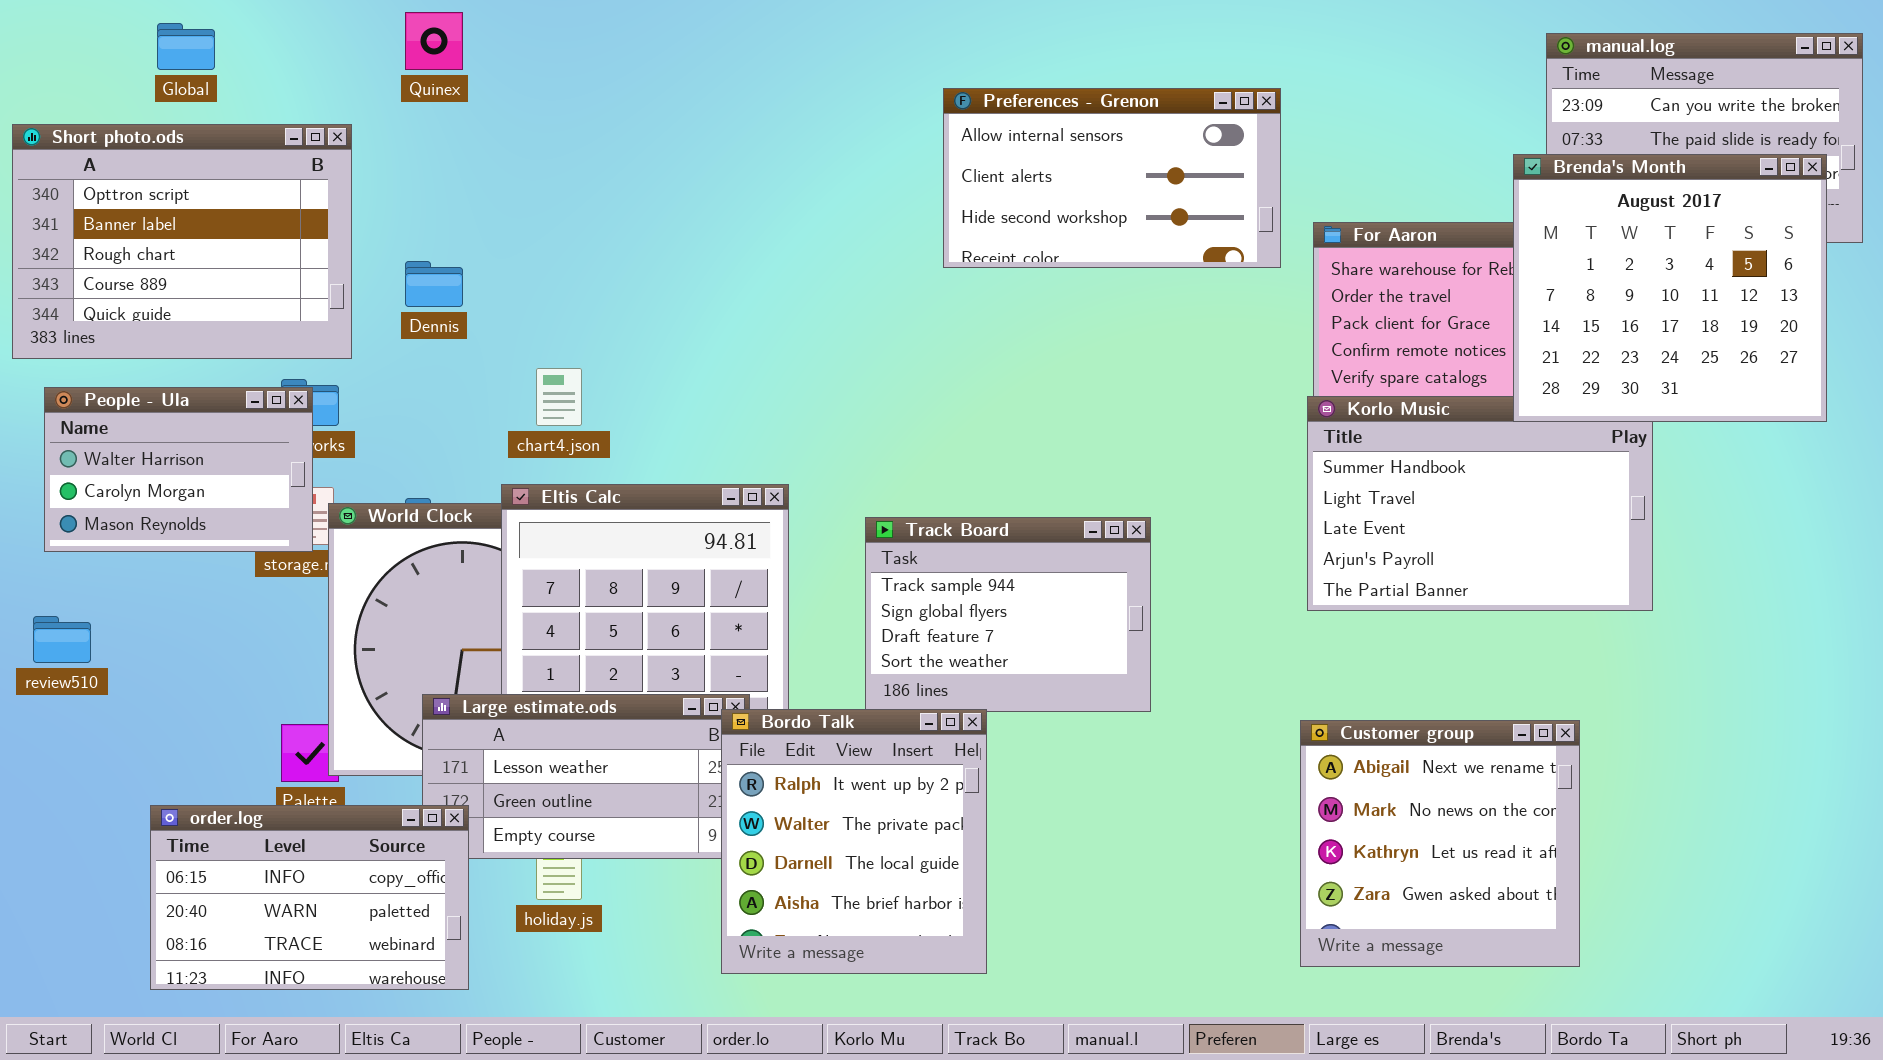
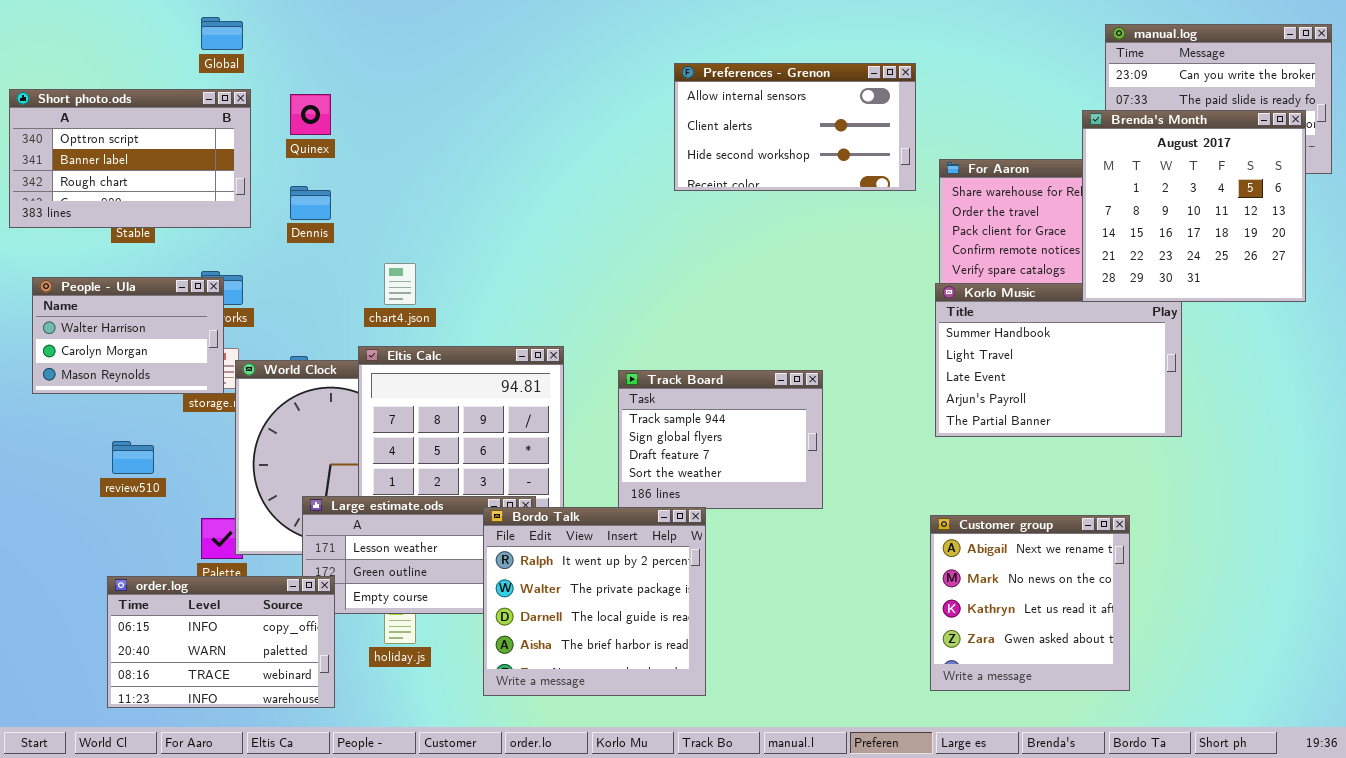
Quinex: [405,12,463,70] -> [290,94,331,135], moved
Global: [157,23,215,70] -> [201,17,243,50], moved
Short photo.ods: [12,124,352,359] -> [9,89,251,228], resized
review510: [33,616,91,663] -> [112,441,154,474], moved
Bordo Talk: [721,709,987,974] -> [483,507,706,696], resized

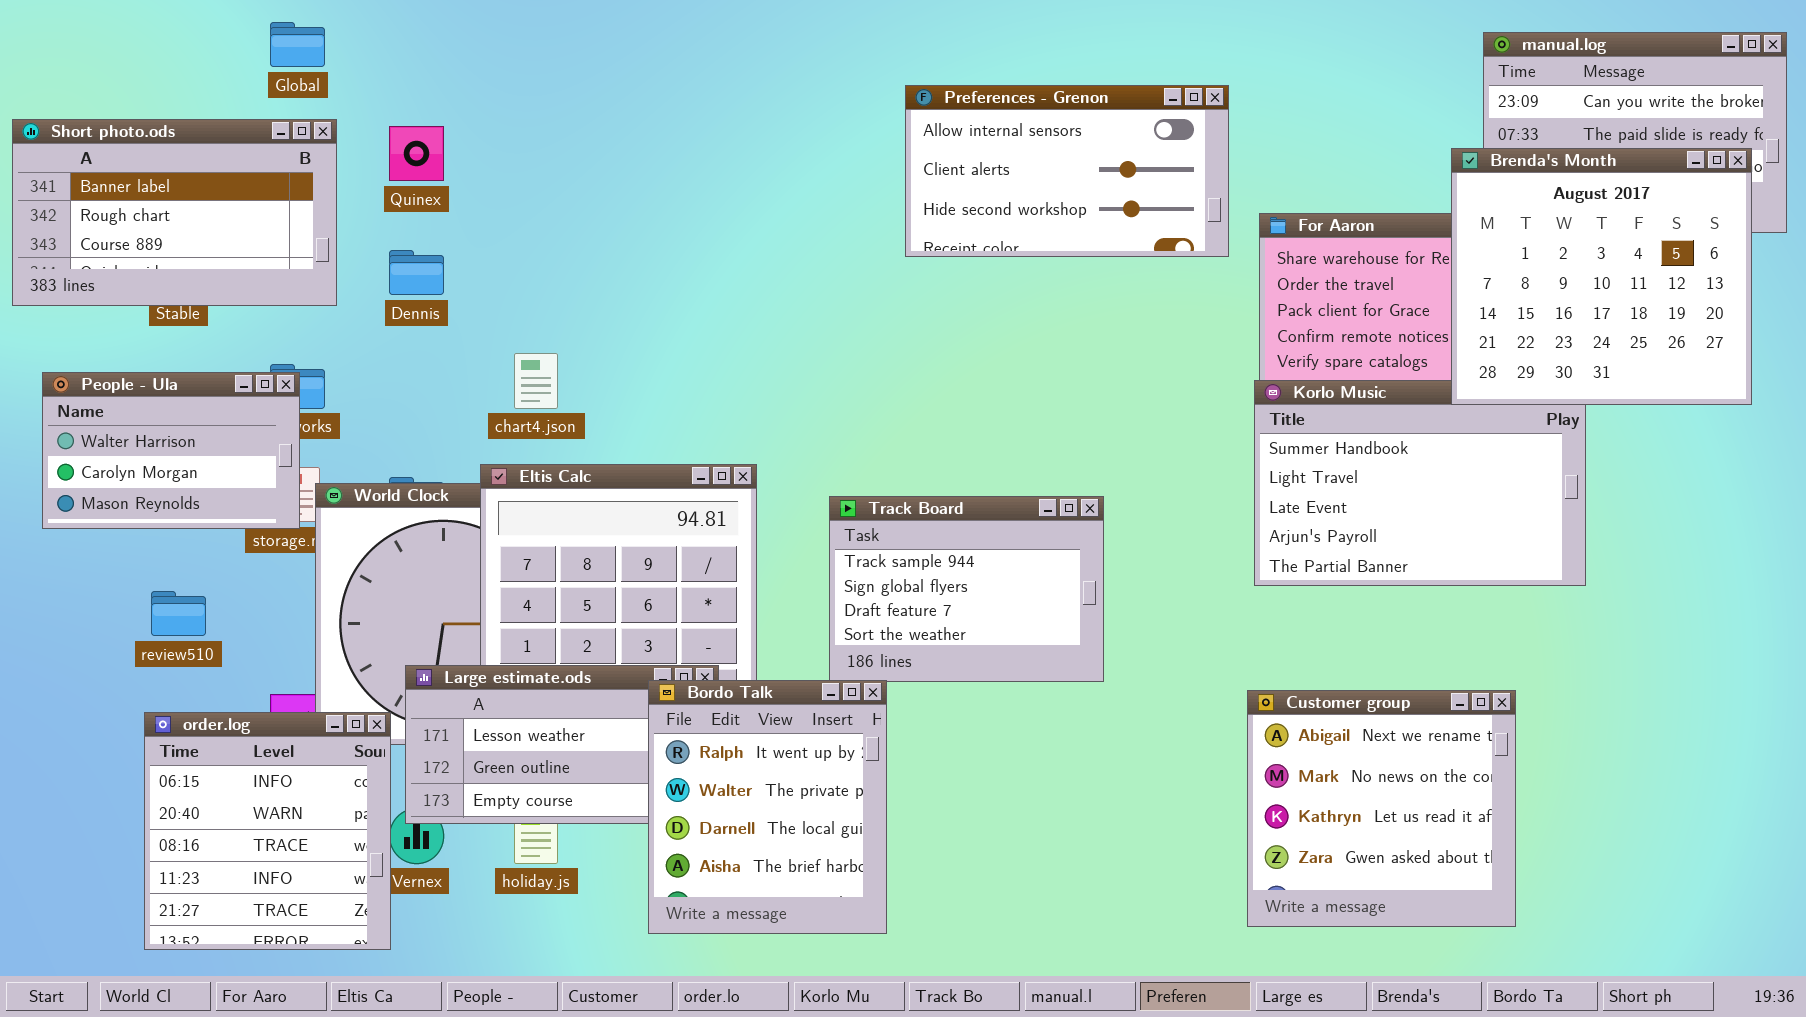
Short photo.ods: [9,89,251,228] -> [12,119,337,306], scrolled down 1 row
Bordo Talk: [483,507,706,696] -> [648,680,887,934], resized
order.log: [107,576,335,708] -> [144,712,391,950], resized

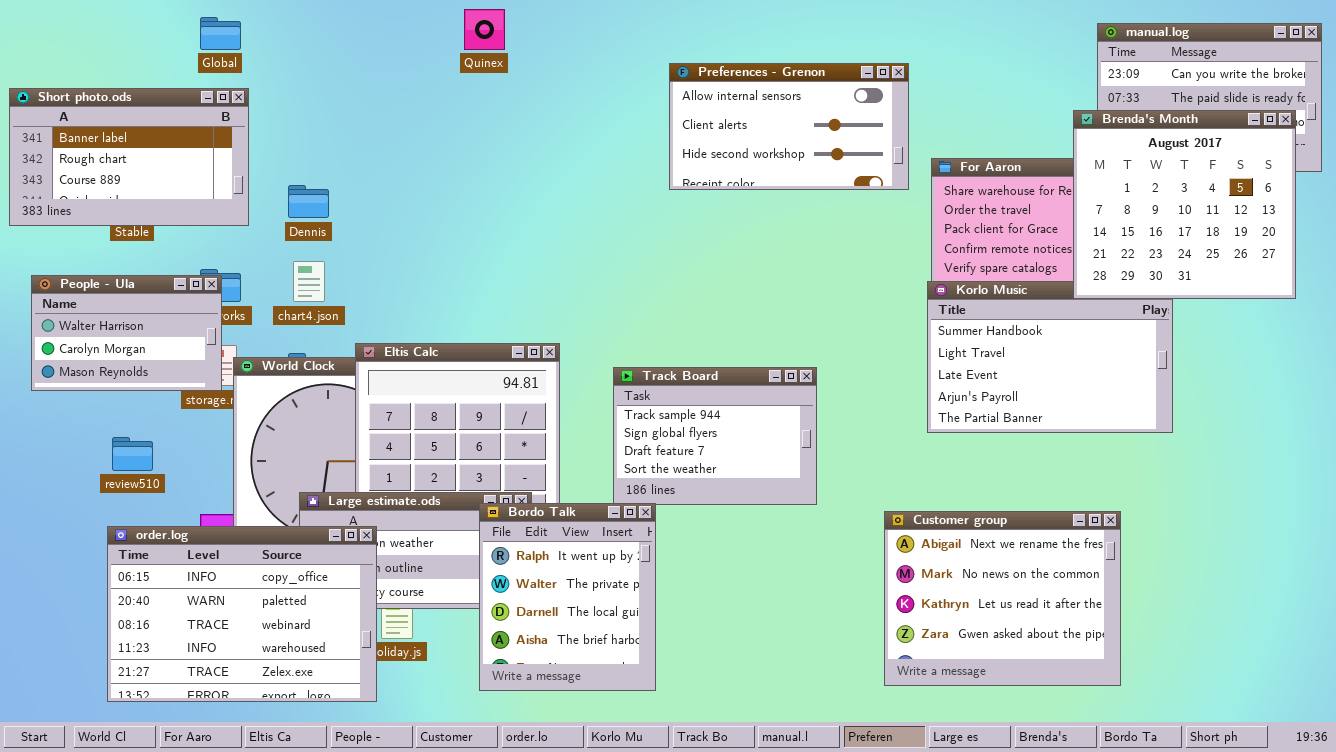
Quinex: [389,126,444,181] -> [464,9,505,50], moved
chart4.json: [514,353,558,409] -> [293,261,325,302], moved
Customer group: [1247,690,1516,927] -> [884,511,1121,686], resized
order.log: [144,712,391,950] -> [107,526,377,702], resized

